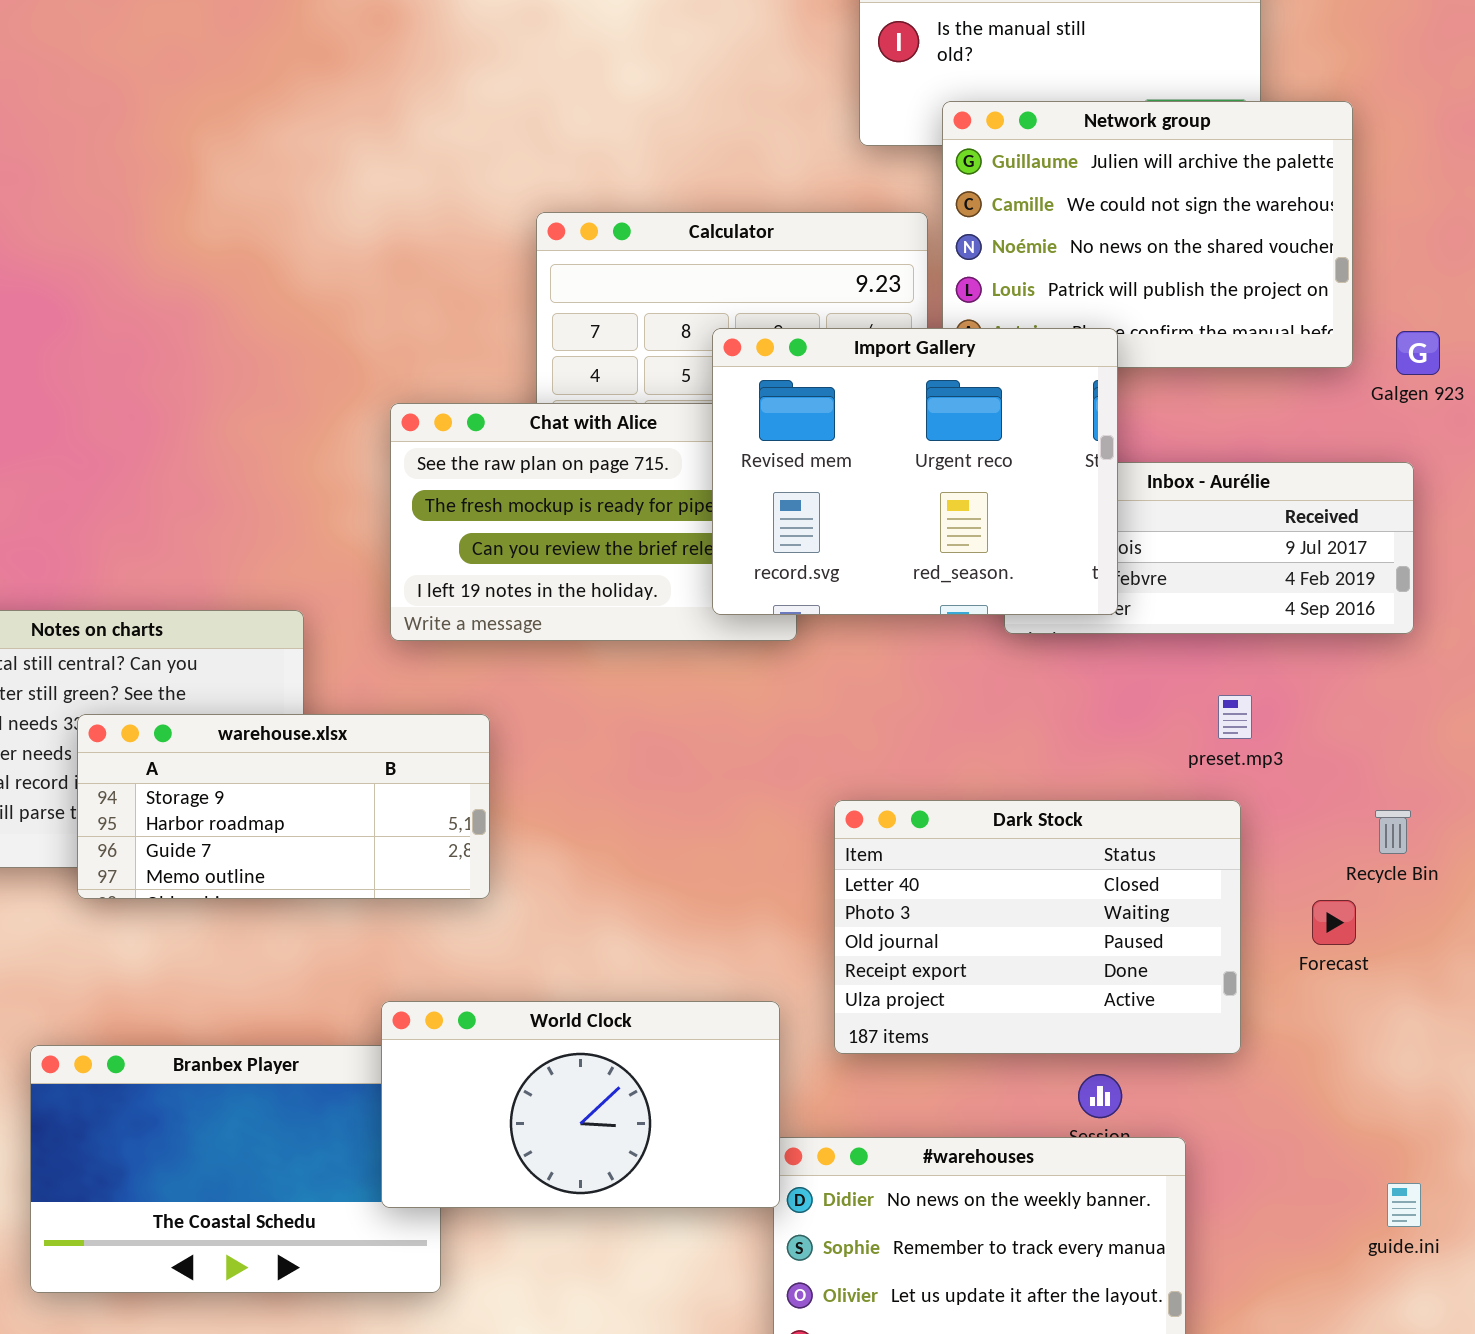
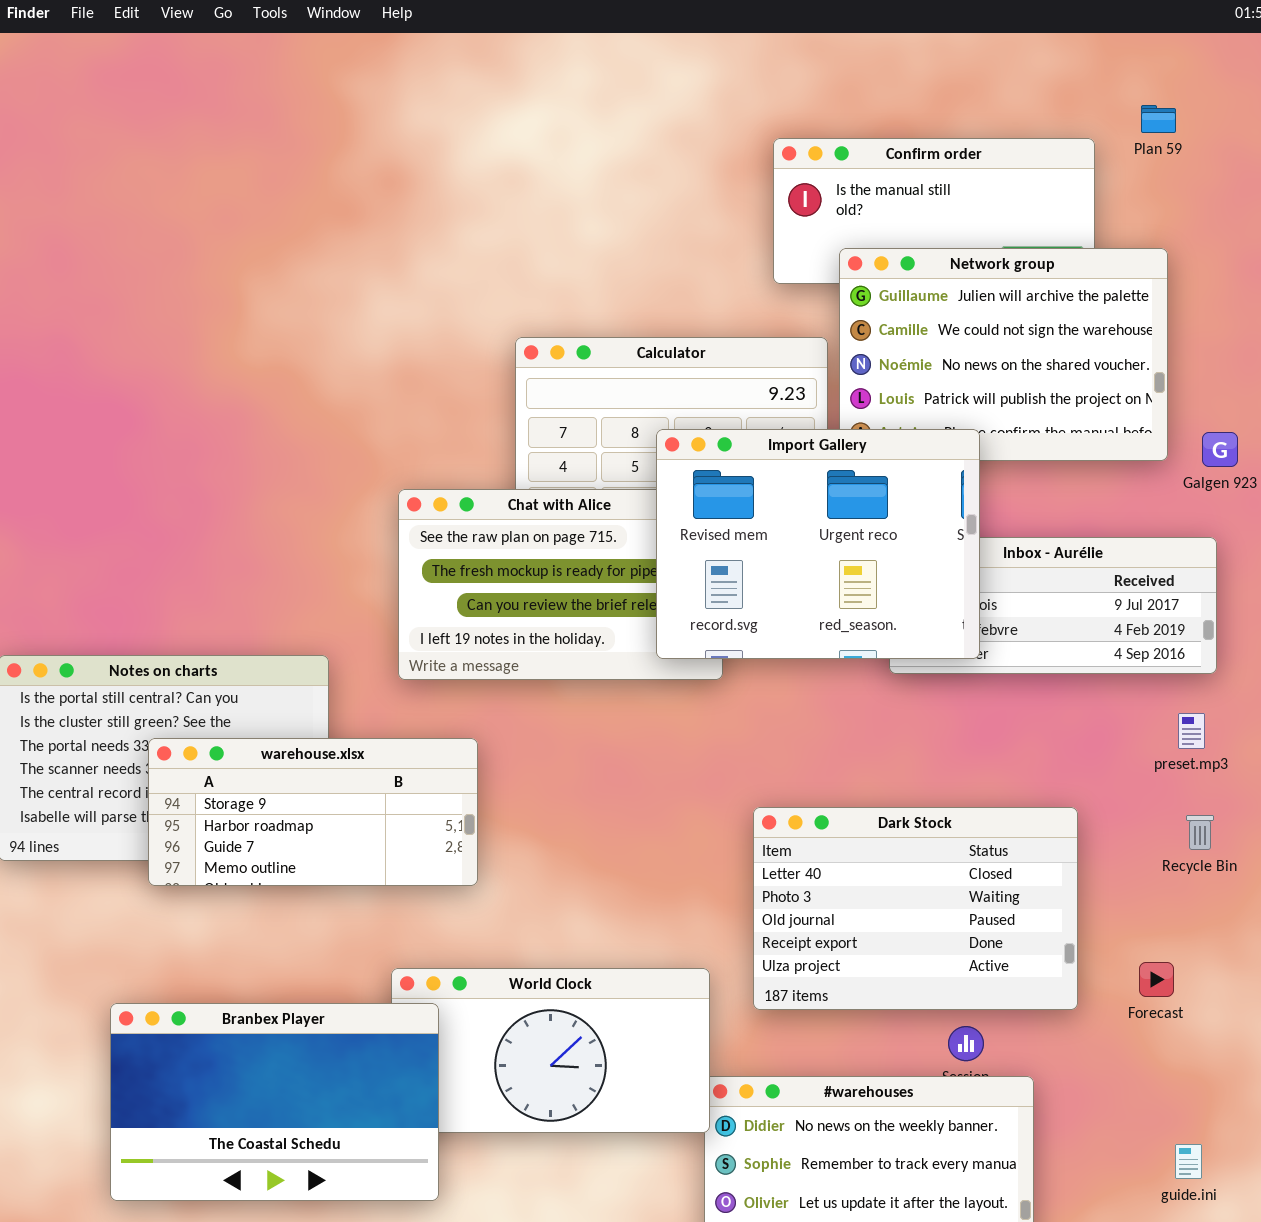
preset.mp3: [1218,695,1252,739] -> [1178,713,1205,749], moved
Forecast: [1312,900,1356,945] -> [1139,962,1174,997], moved
Branbex Player: [30,1045,441,1293] -> [110,1003,439,1201], raised
guide.ini: [1387,1183,1421,1227] -> [1175,1144,1202,1179], moved

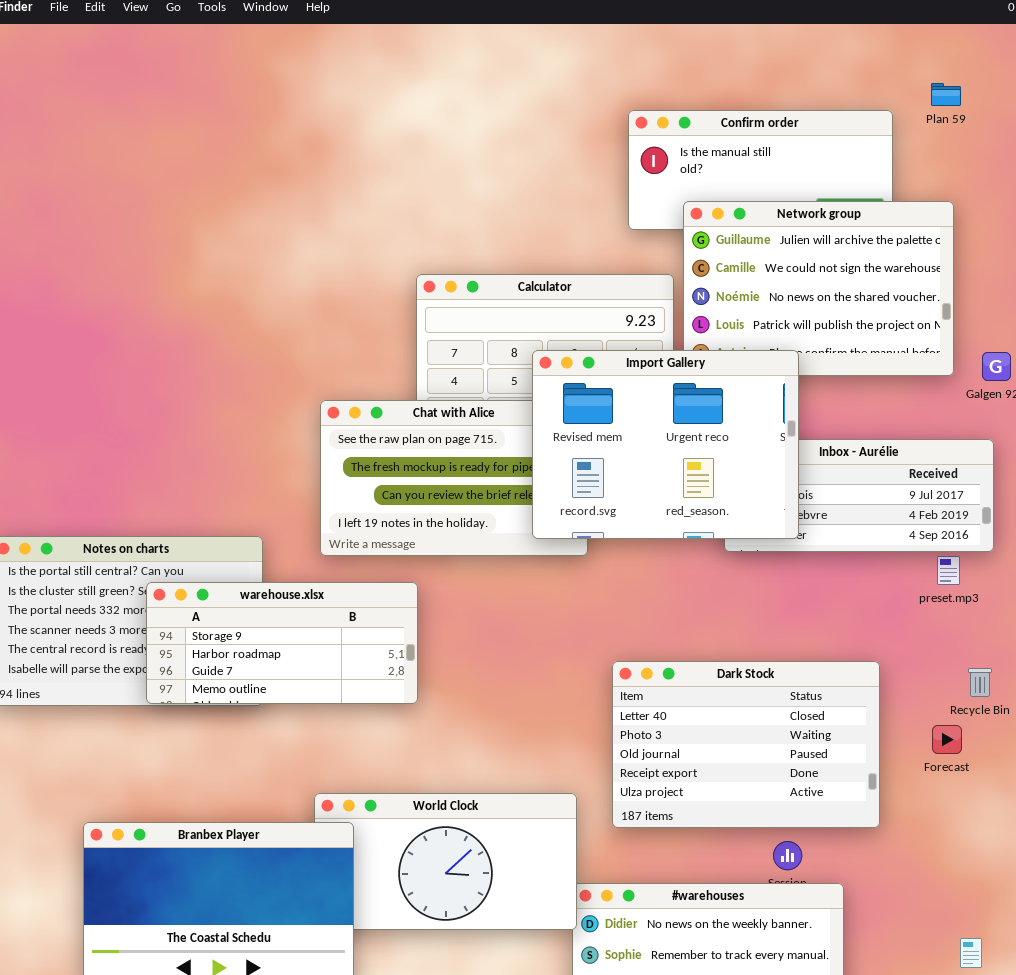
preset.mp3: [1178,713,1205,749] -> [937,556,960,585], moved
warehouse.xlsx: [148,738,478,886] -> [146,582,418,704], moved
Forecast: [1139,962,1174,997] -> [932,725,962,754], moved

